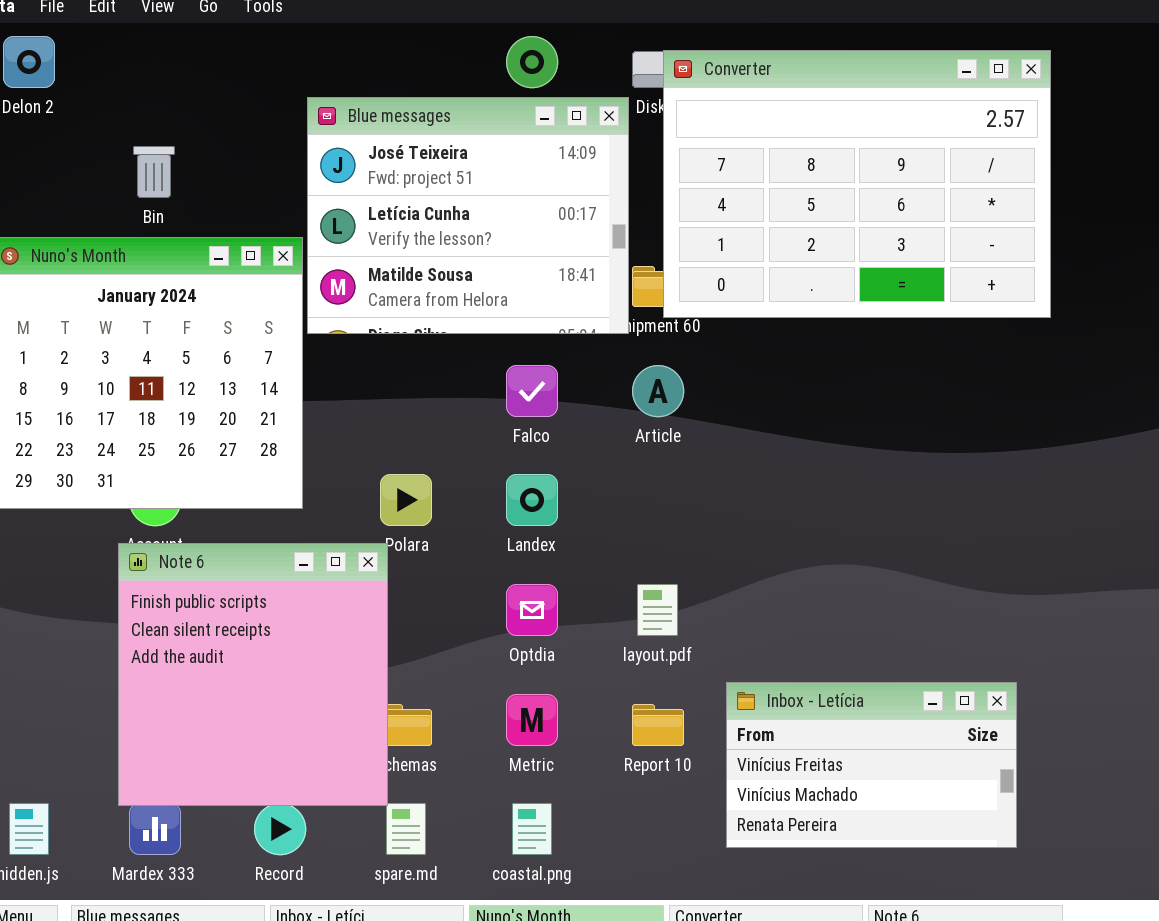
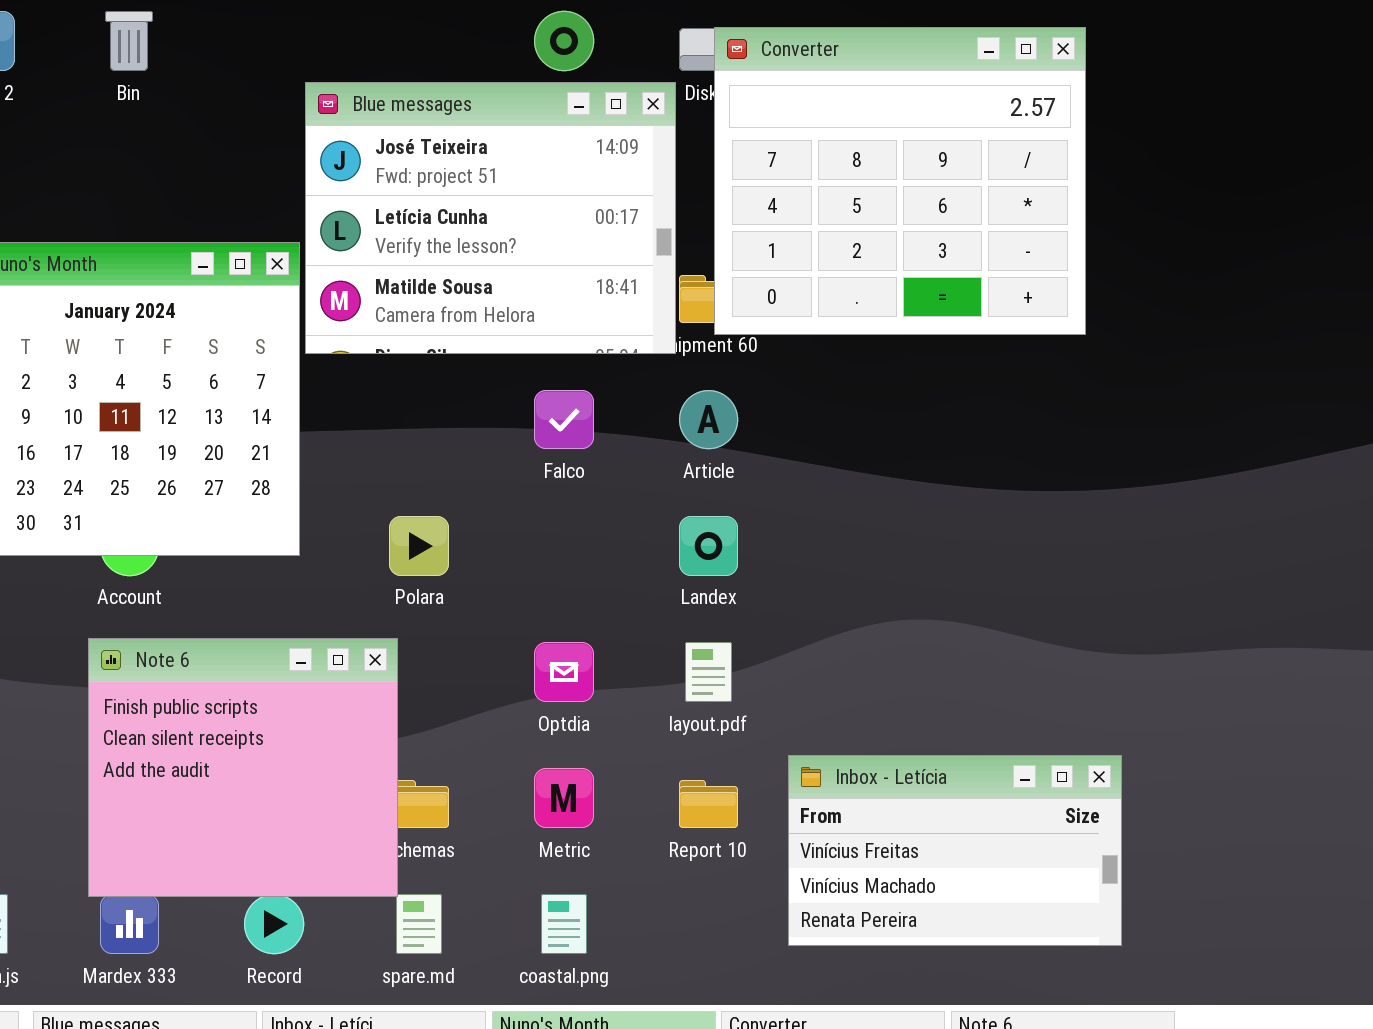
Converter: [663,50,1051,318] -> [714,27,1086,335], resized
Bin: [133,146,175,198] -> [105,11,153,71], moved
Landex: [506,474,558,526] -> [679,516,738,576], moved
Note 6: [118,543,388,806] -> [88,638,398,897], resized

